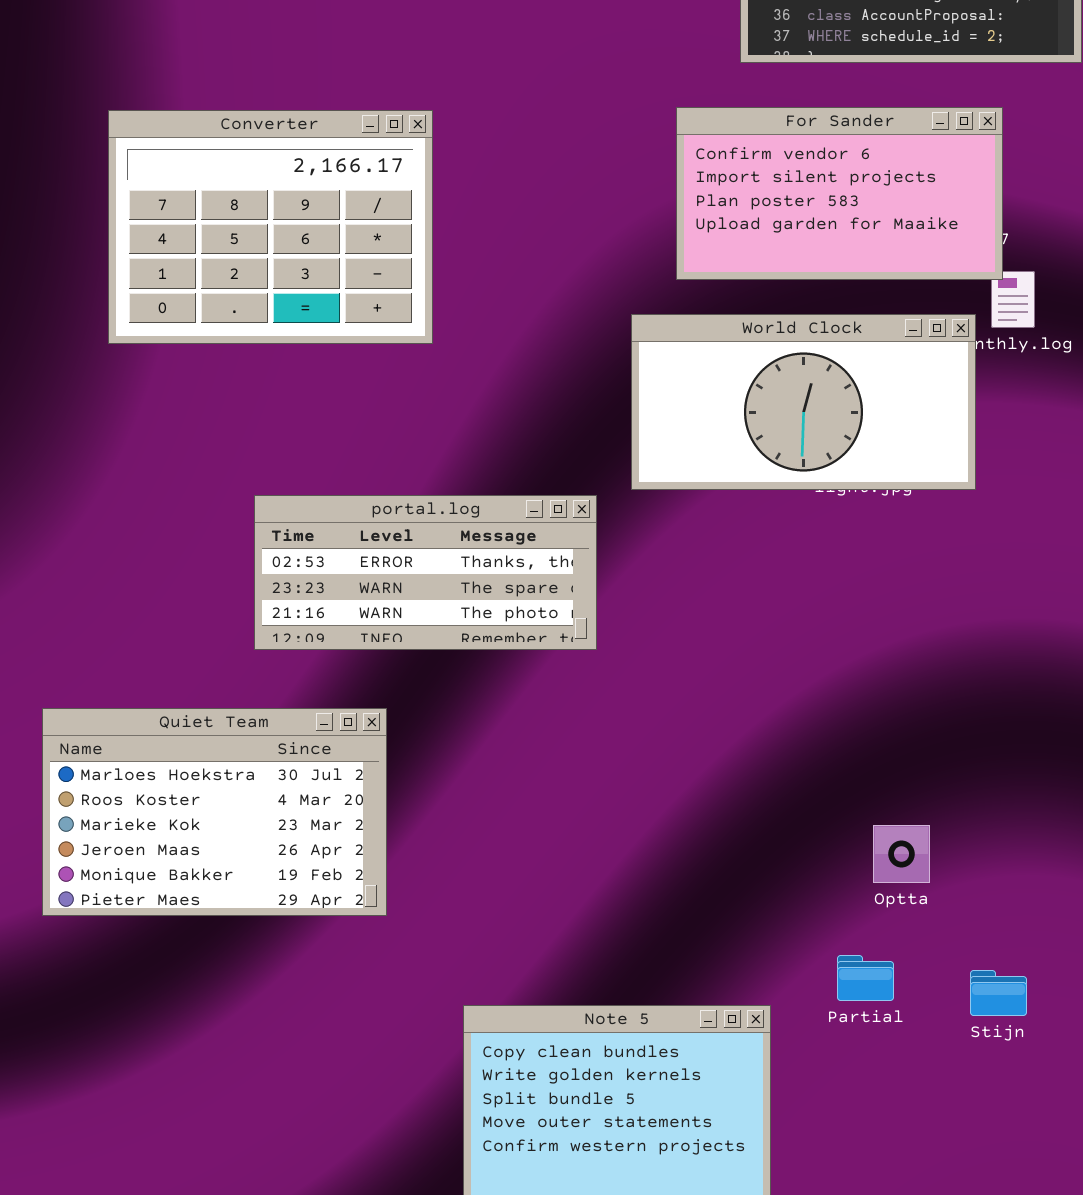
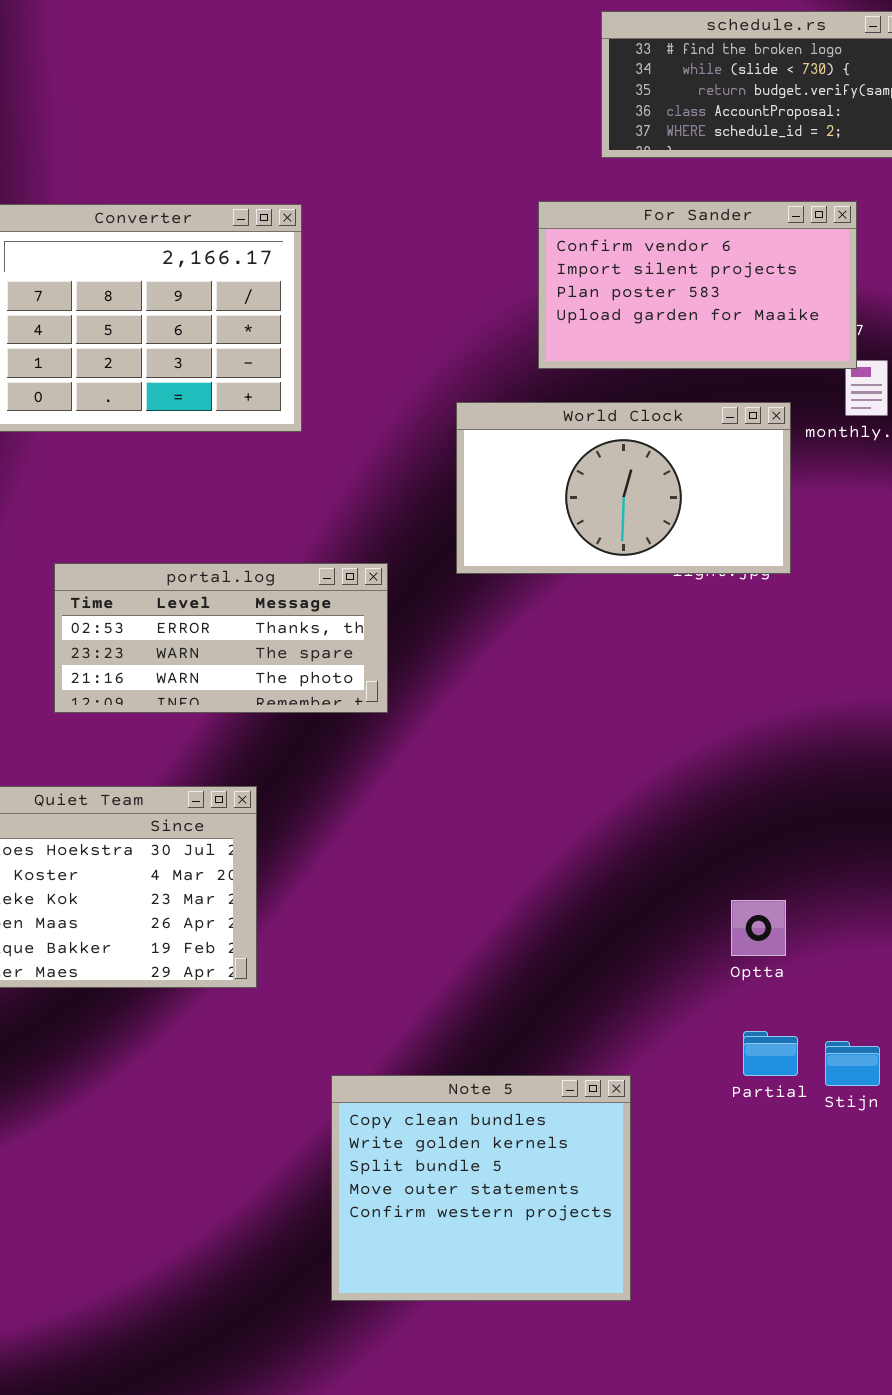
World Clock: [631,314,976,490] -> [456,402,791,574], moved
portal.log: [254,495,597,650] -> [54,563,388,713], moved
Partial: [837,955,894,1001] -> [743,1031,798,1076], moved

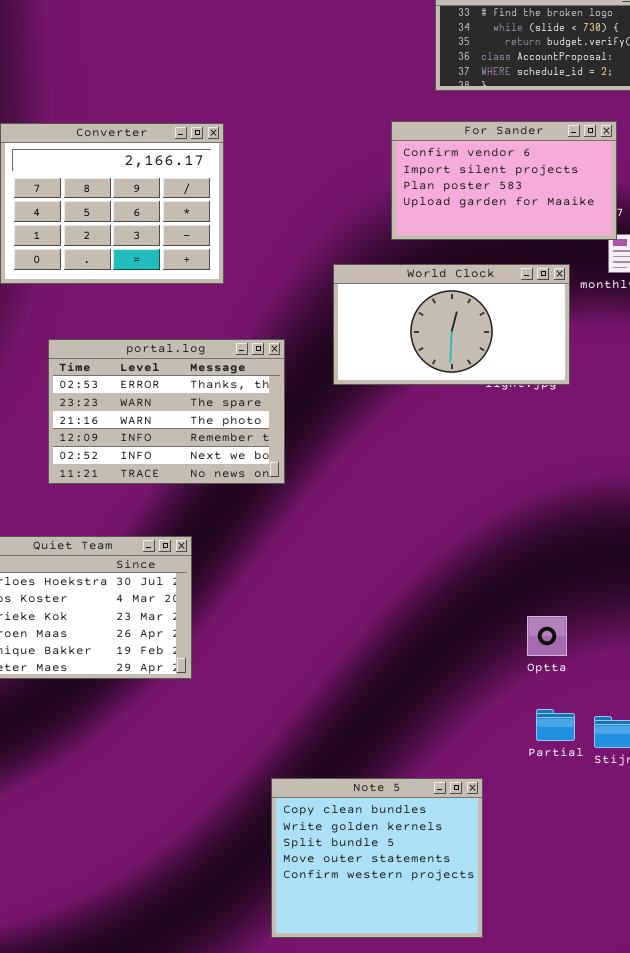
portal.log: [54,563,388,713] -> [48,339,285,484], resized
Note 5: [331,1075,631,1301] -> [271,778,483,938], moved

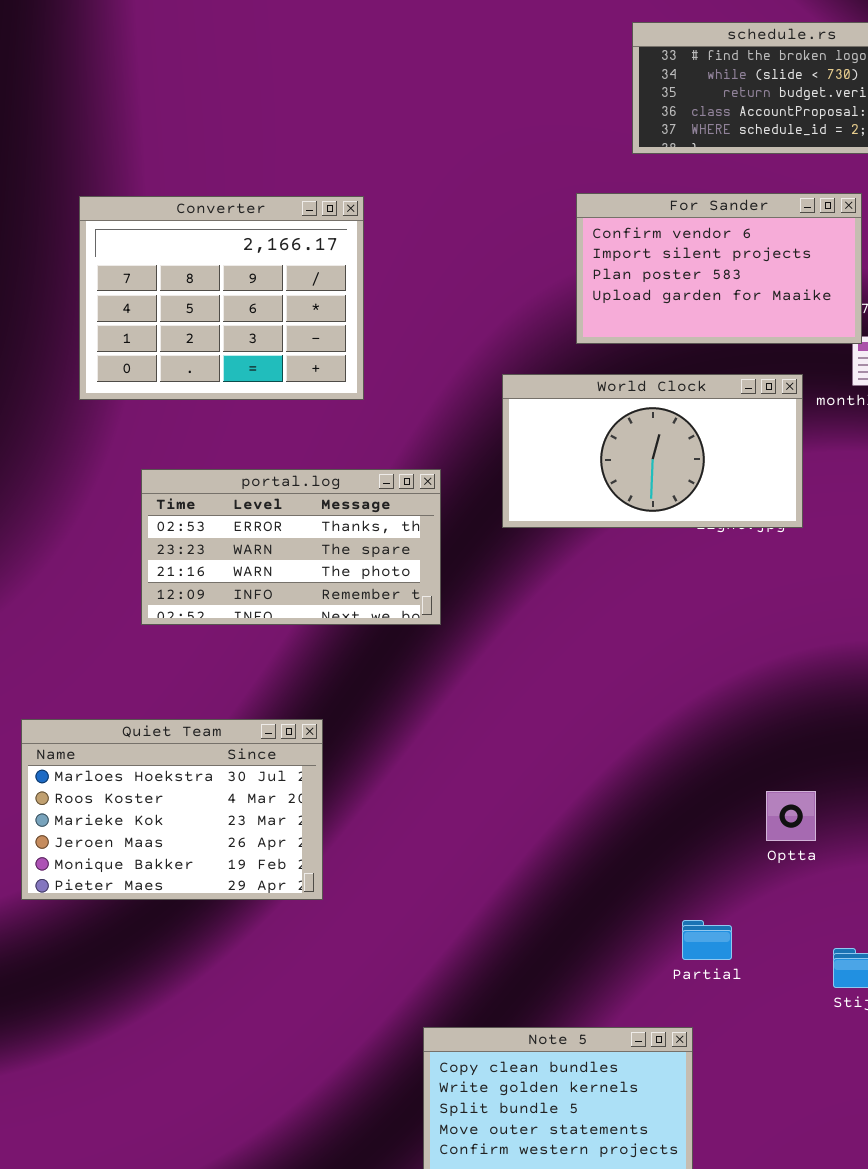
portal.log: [48,339,285,484] -> [141,469,441,625], resized
Optta: [527,616,567,656] -> [766,791,816,841], moved
Partial: [536,709,575,741] -> [682,920,732,960], moved

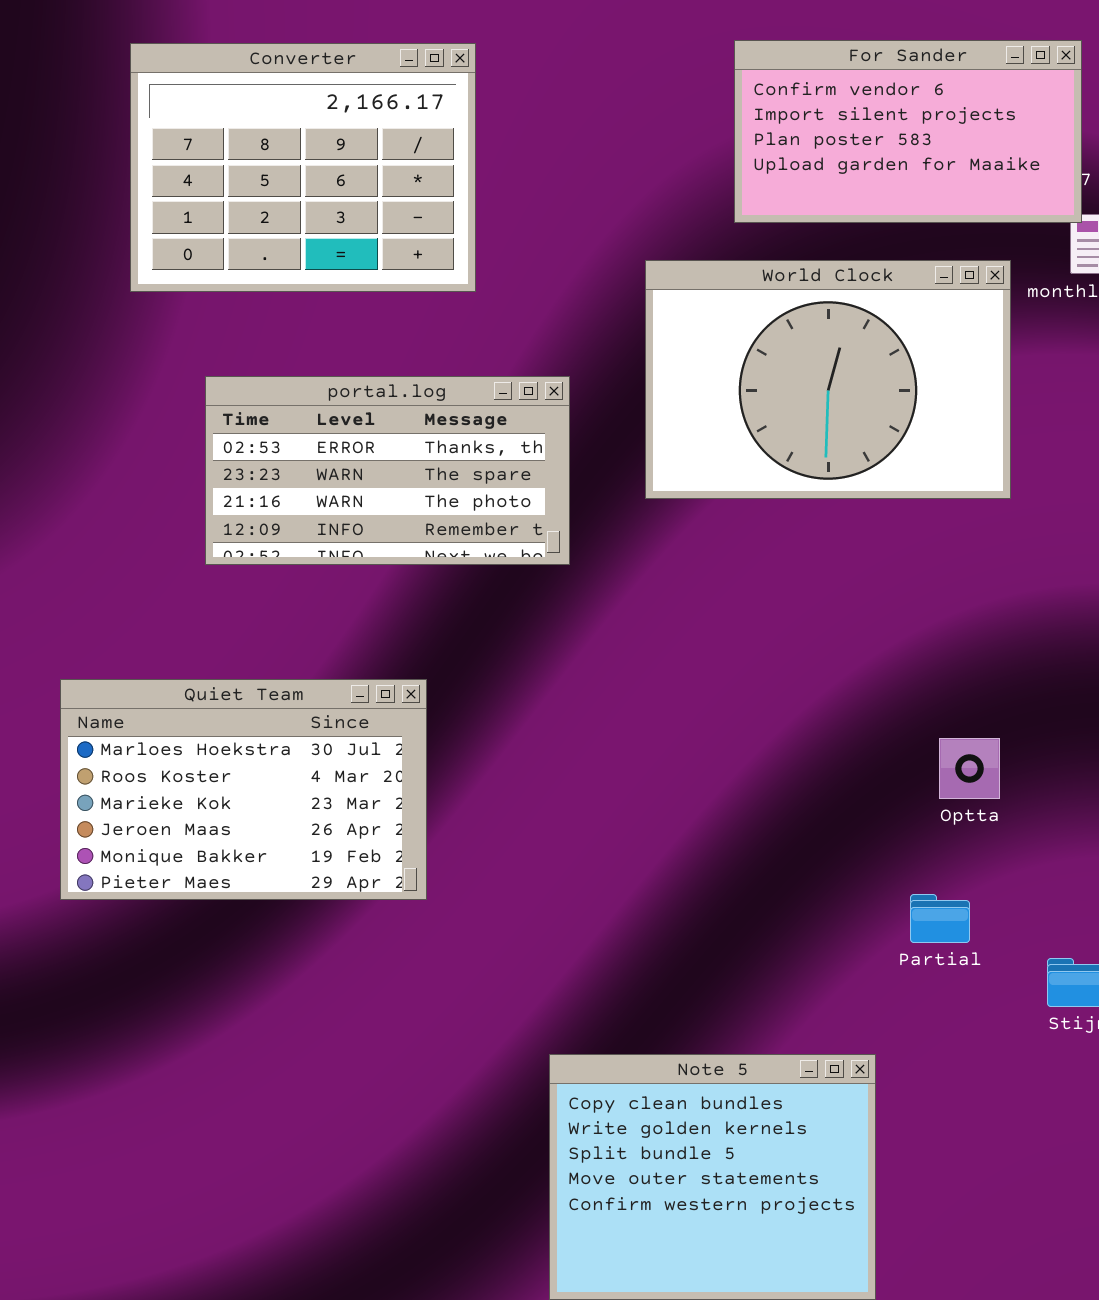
World Clock: [502,374,803,528] -> [645,260,1011,499], resized
Optta: [766,791,816,841] -> [939,738,1000,799], moved
Partial: [682,920,732,960] -> [910,894,970,943], moved

